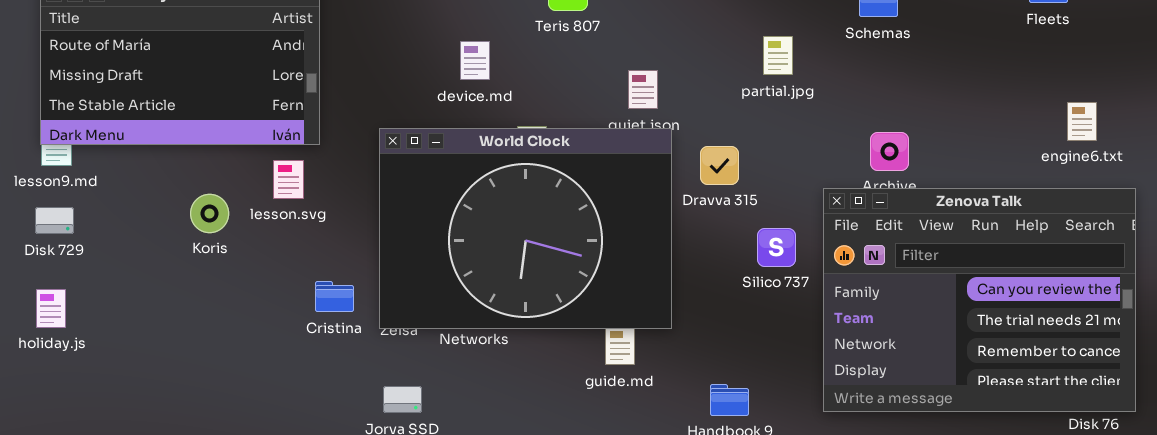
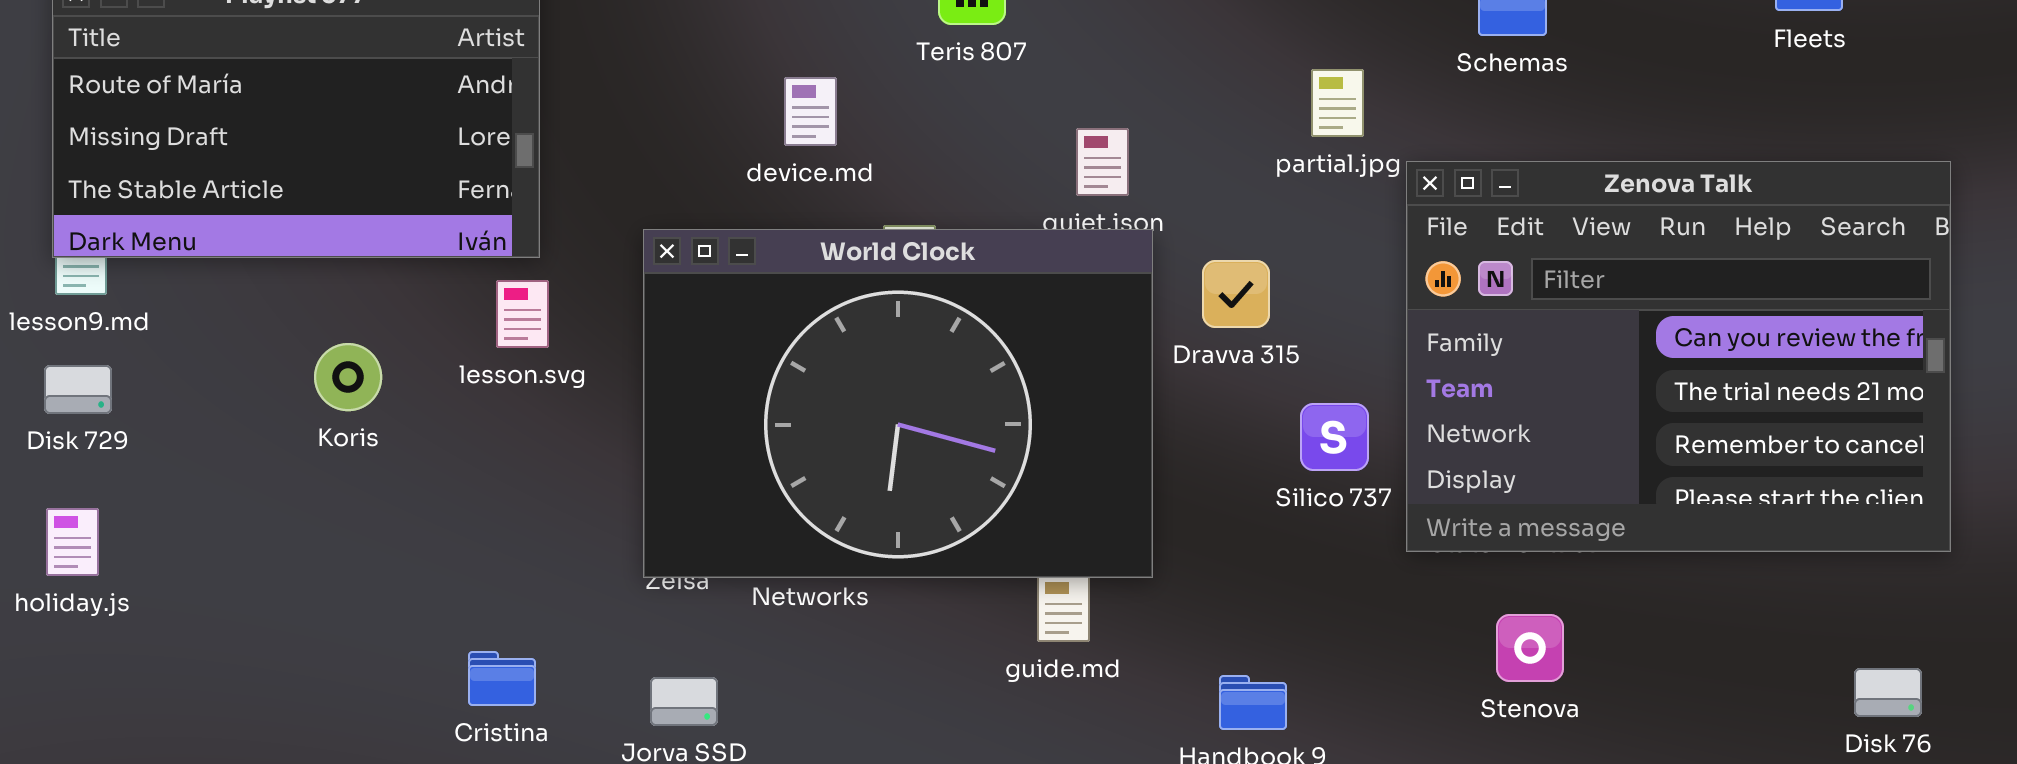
lesson.svg: [273,160,304,199] -> [496,280,549,348], moved
Zenova Talk: [823,188,1136,412] -> [1406,161,1951,552], moved
Cristina: [315,281,354,312] -> [468,651,536,706], moved

